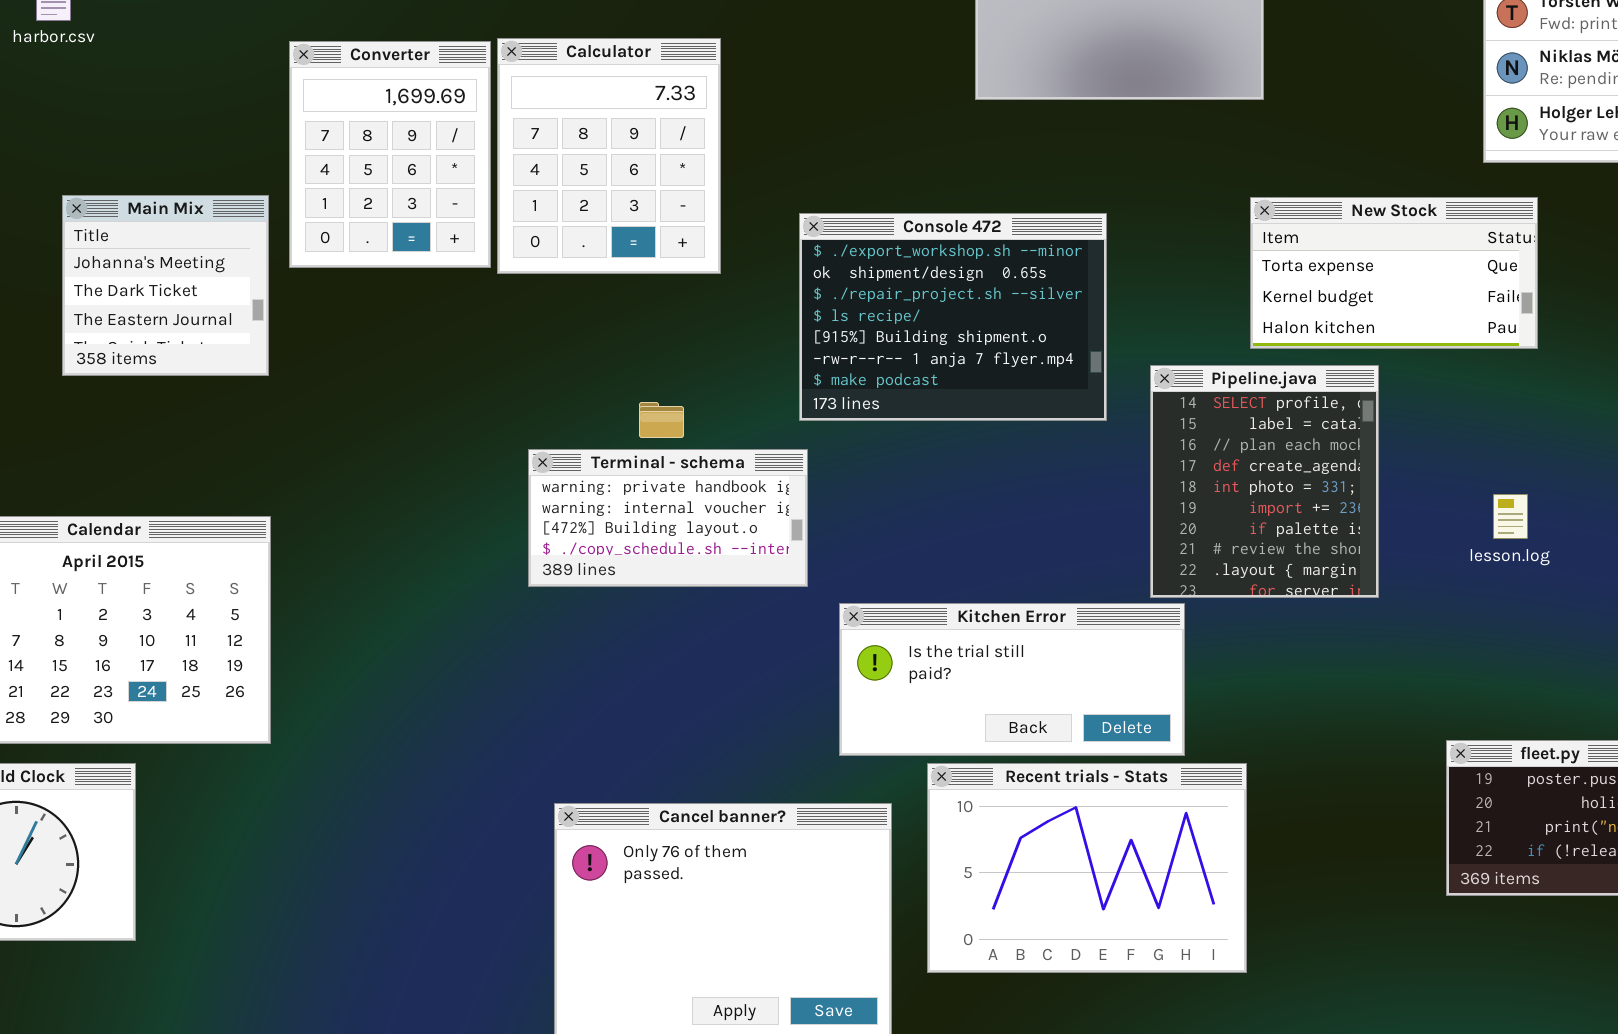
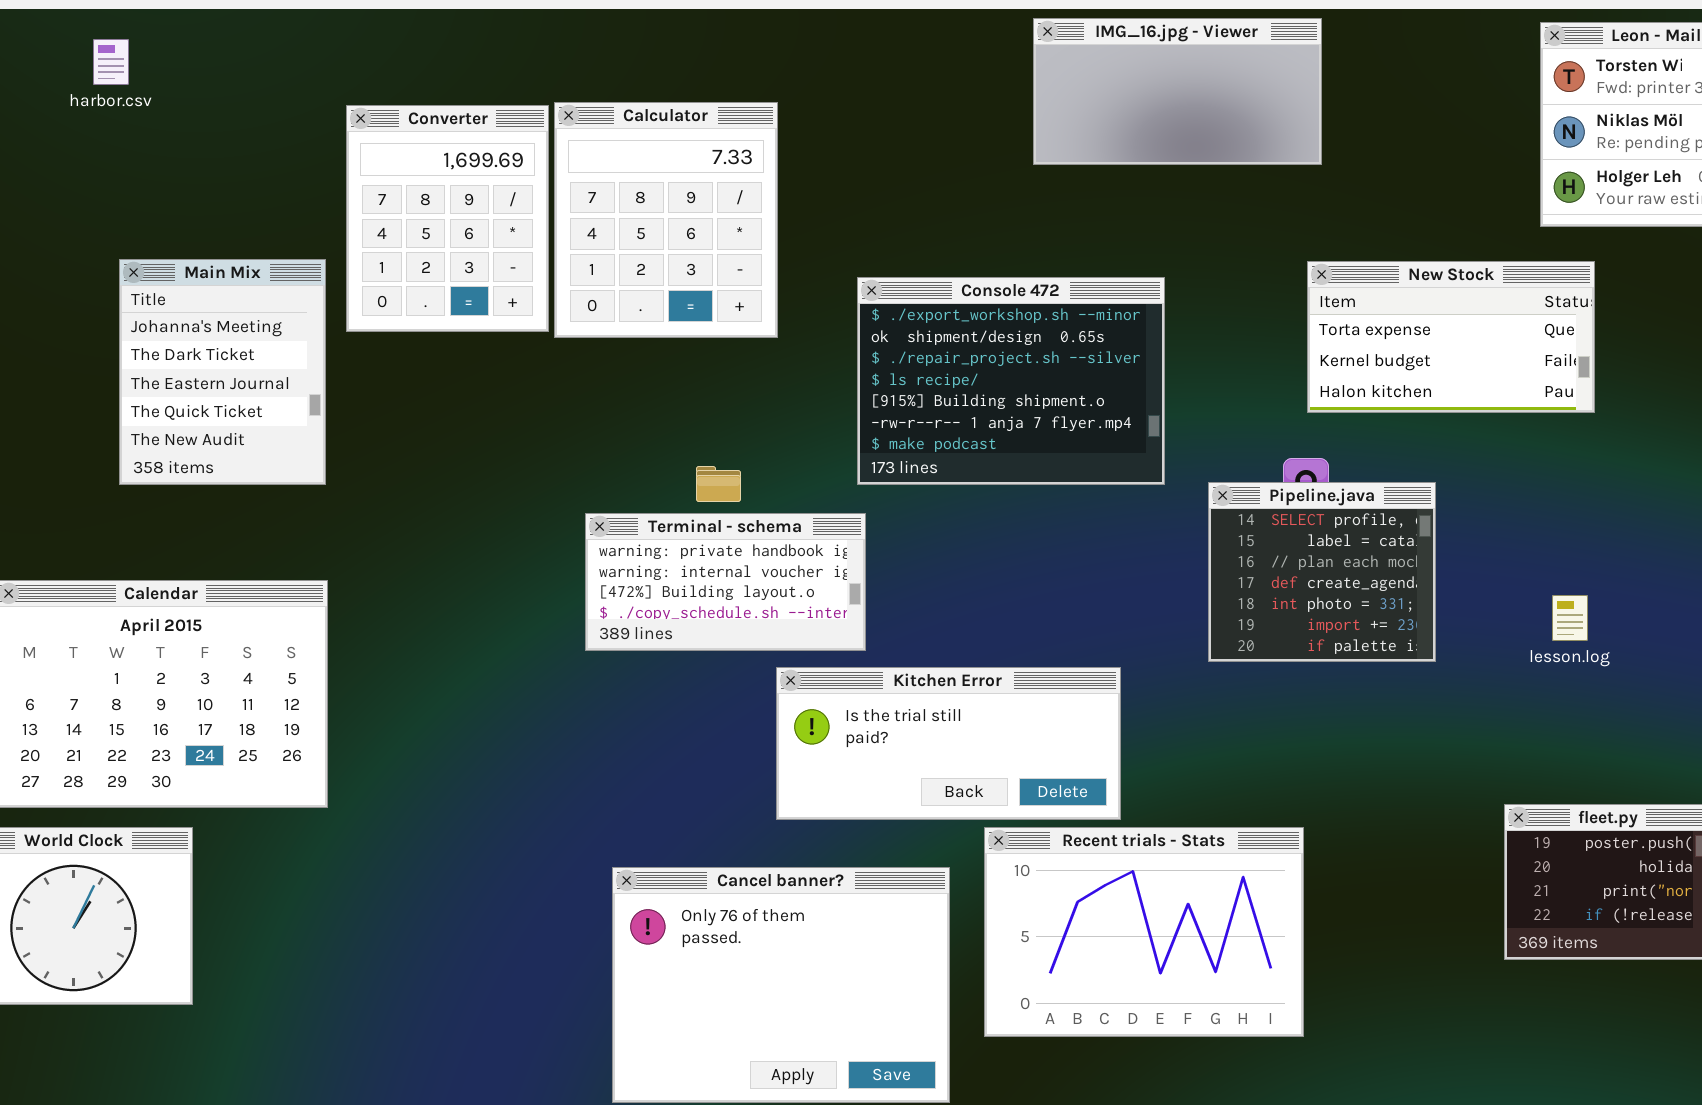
Main Mix: [62,195,269,376] -> [119,259,326,485], resized
Pipeline.java: [1150,365,1379,598] -> [1208,482,1436,662], resized
lesson.log: [1493,494,1528,539] -> [1552,595,1588,641], moved
Kitchen Error: [839,603,1185,756] -> [776,667,1121,820], moved

